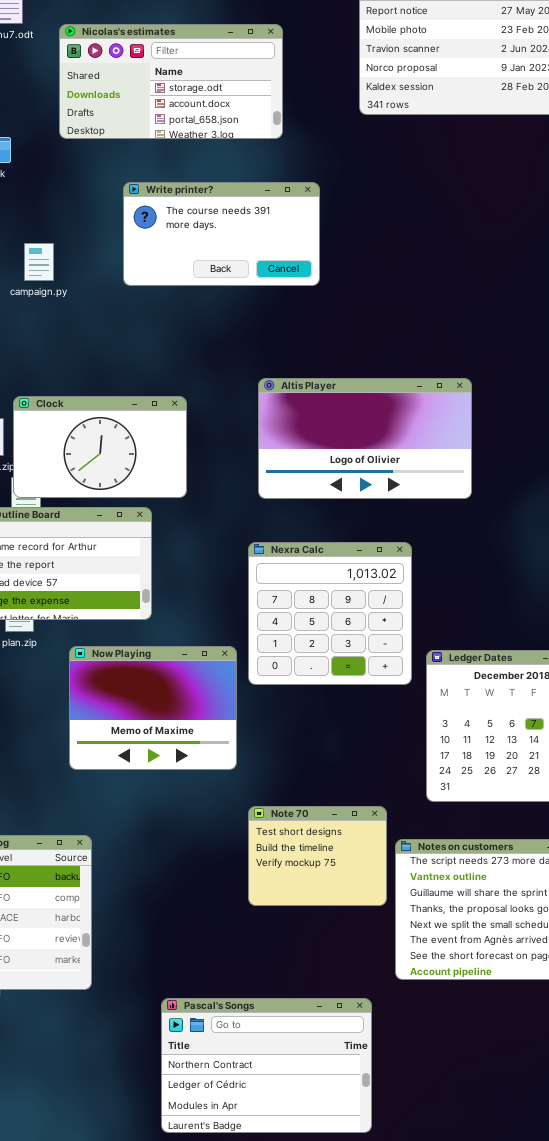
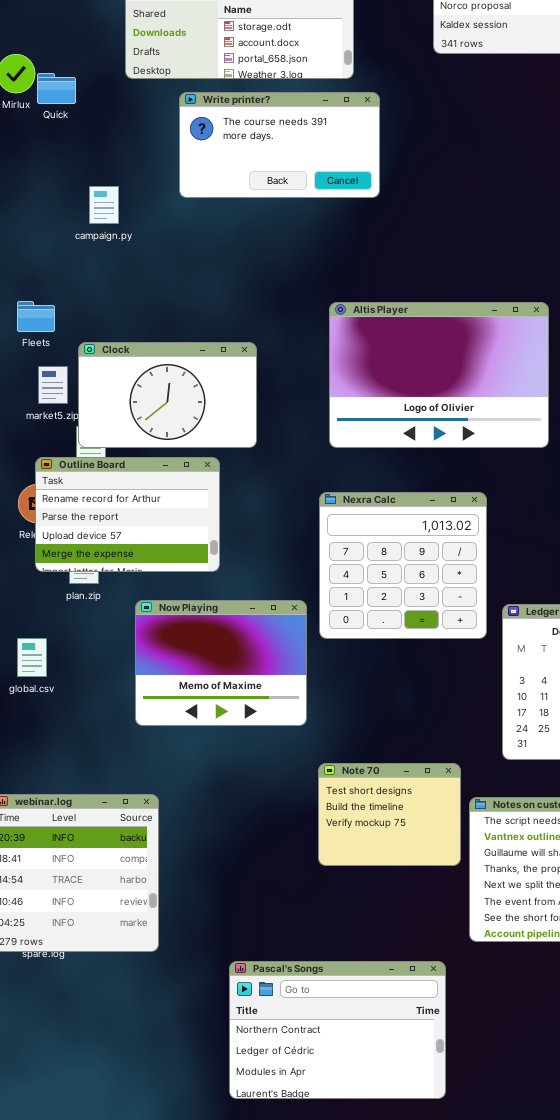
Write printer?: [123,182,320,286] -> [179,92,380,198], moved
Altis Player: [258,378,472,499] -> [329,302,549,448], resized

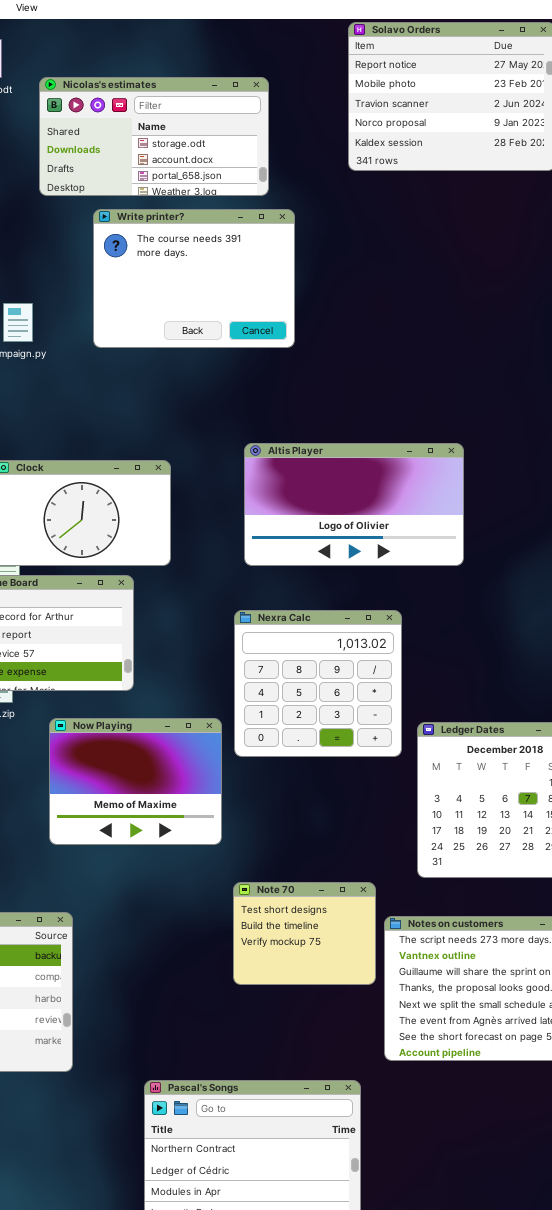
Write printer?: [179,92,380,198] -> [93,209,295,348], resized
Altis Player: [329,302,549,448] -> [244,443,464,566], resized

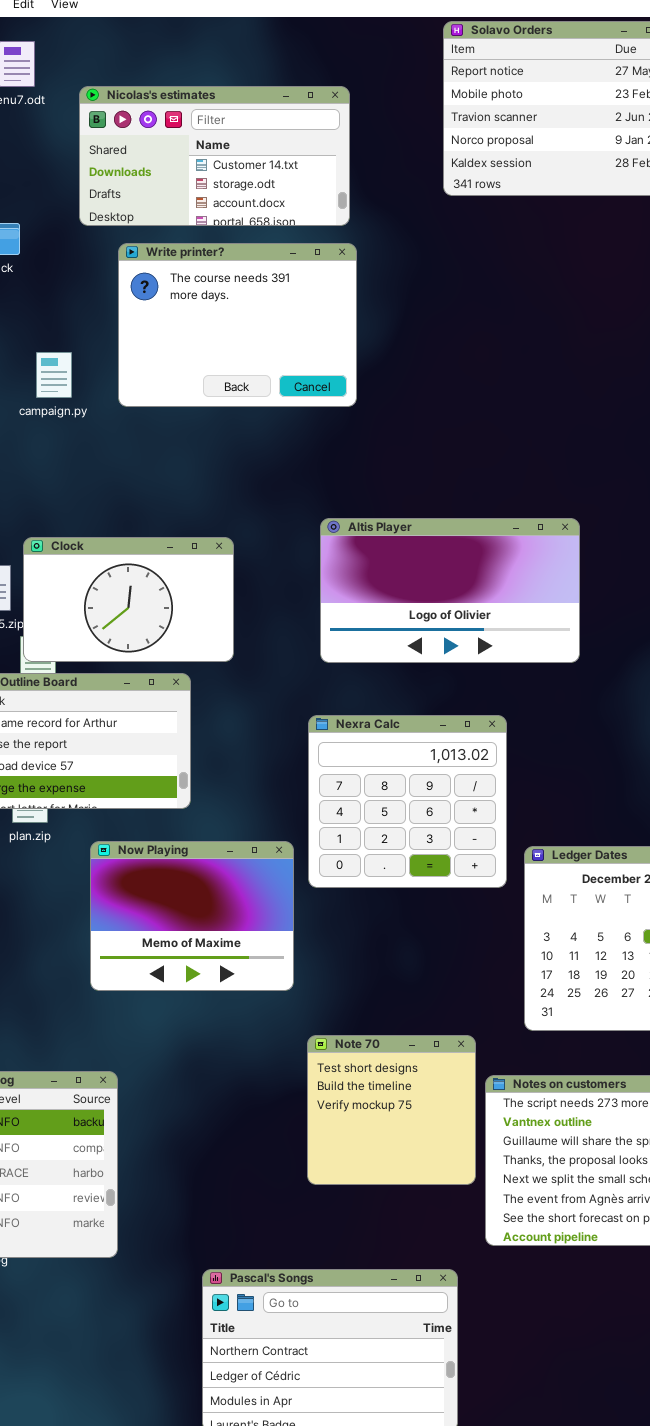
Nicolas's estimates: [39,77,269,196] -> [79,86,350,226], scrolled up 1 row
Write printer?: [93,209,295,348] -> [118,243,357,407], moved
Note 70: [233,882,376,985] -> [307,1035,476,1185], resized

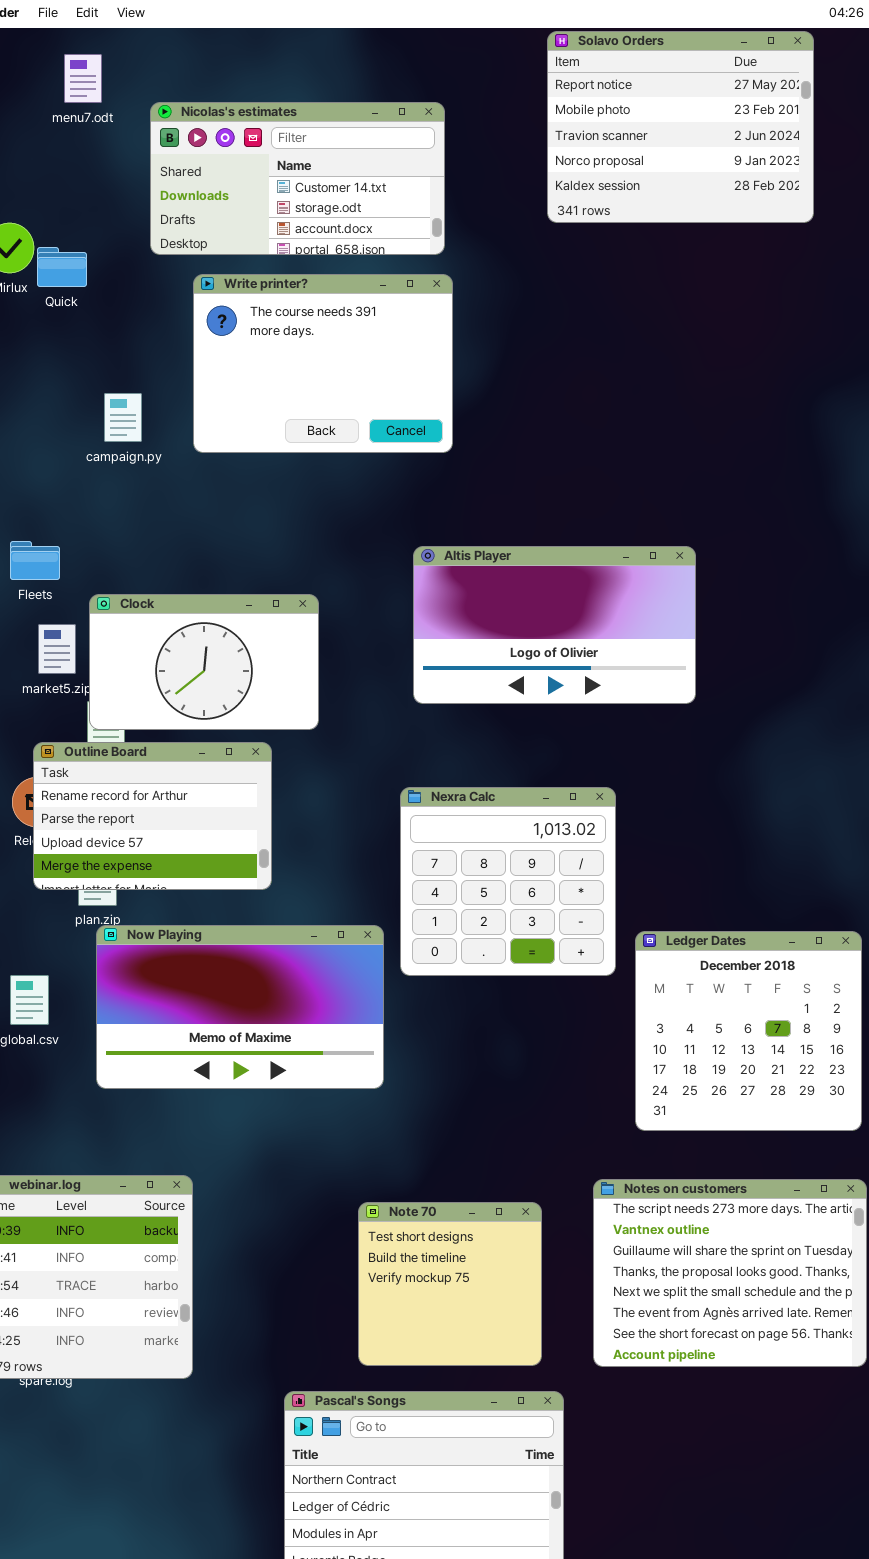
Altis Player: [320,518,580,663] -> [413,546,696,704], moved
Now Playing: [90,841,294,991] -> [96,925,384,1089], resized
Note 70: [307,1035,476,1185] -> [358,1202,542,1366], moved

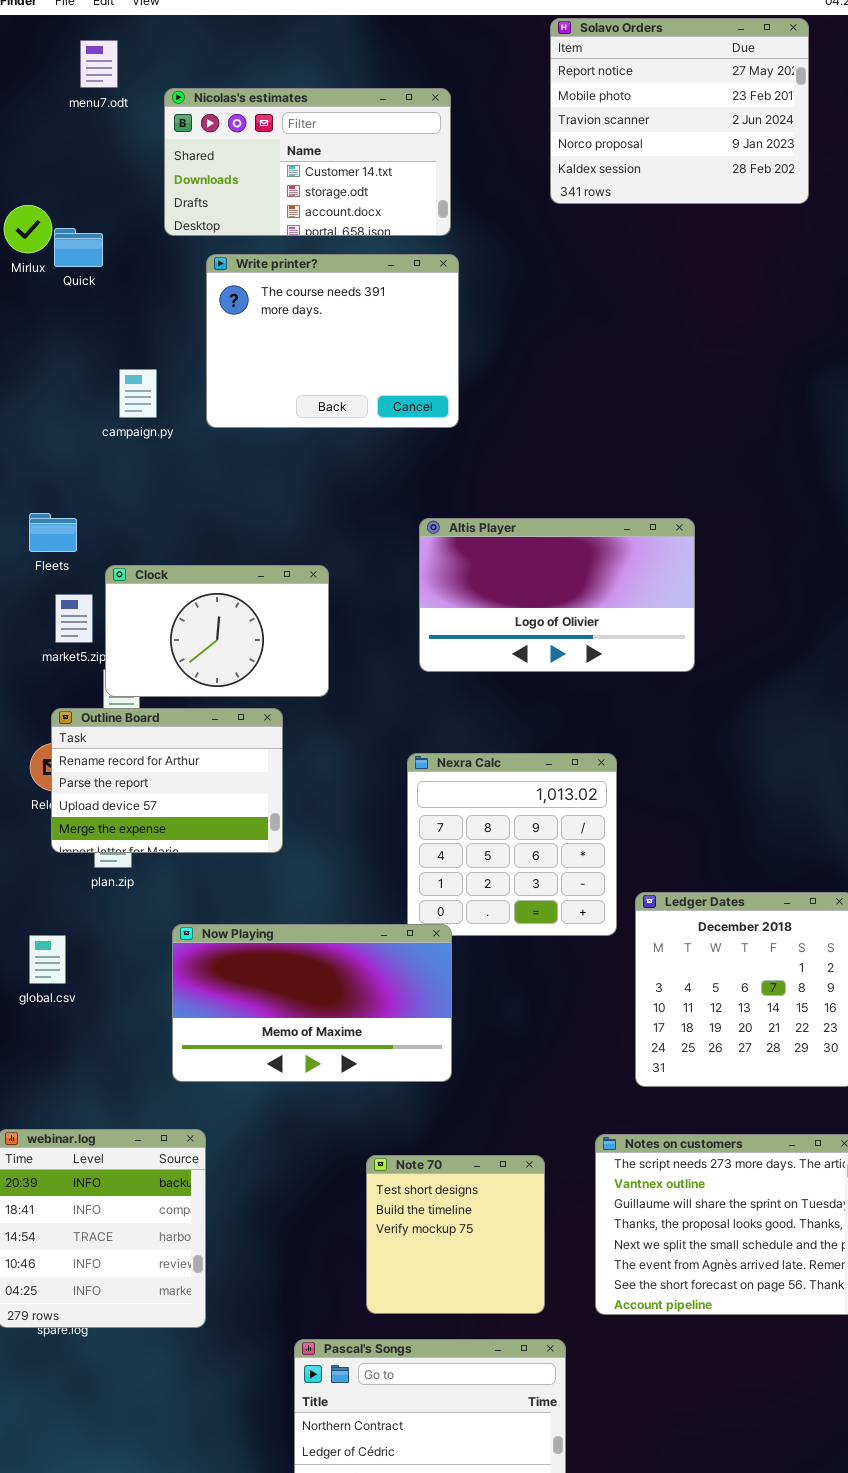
Now Playing: [96,925,384,1089] -> [172,924,452,1082], moved

